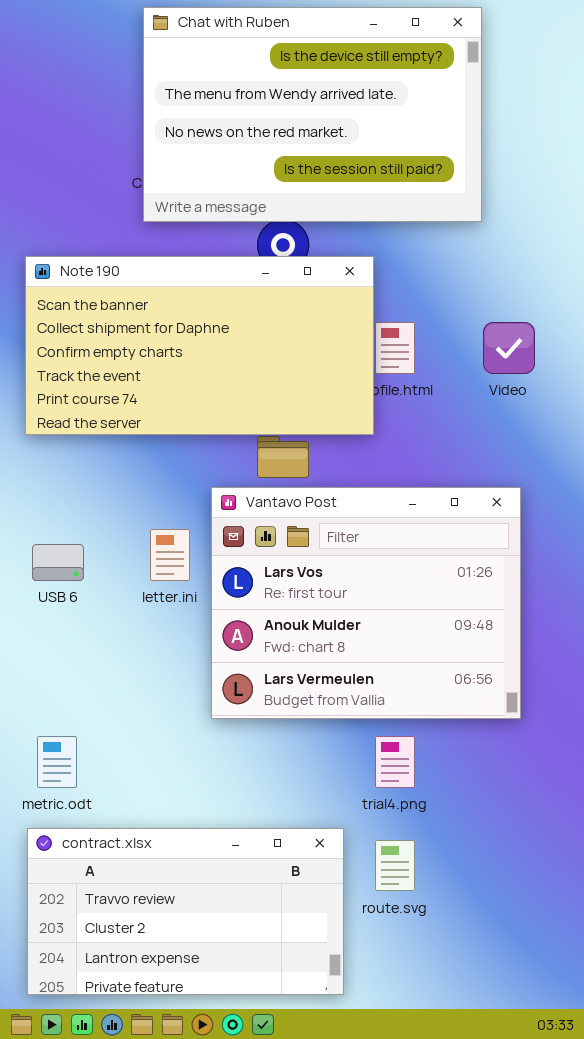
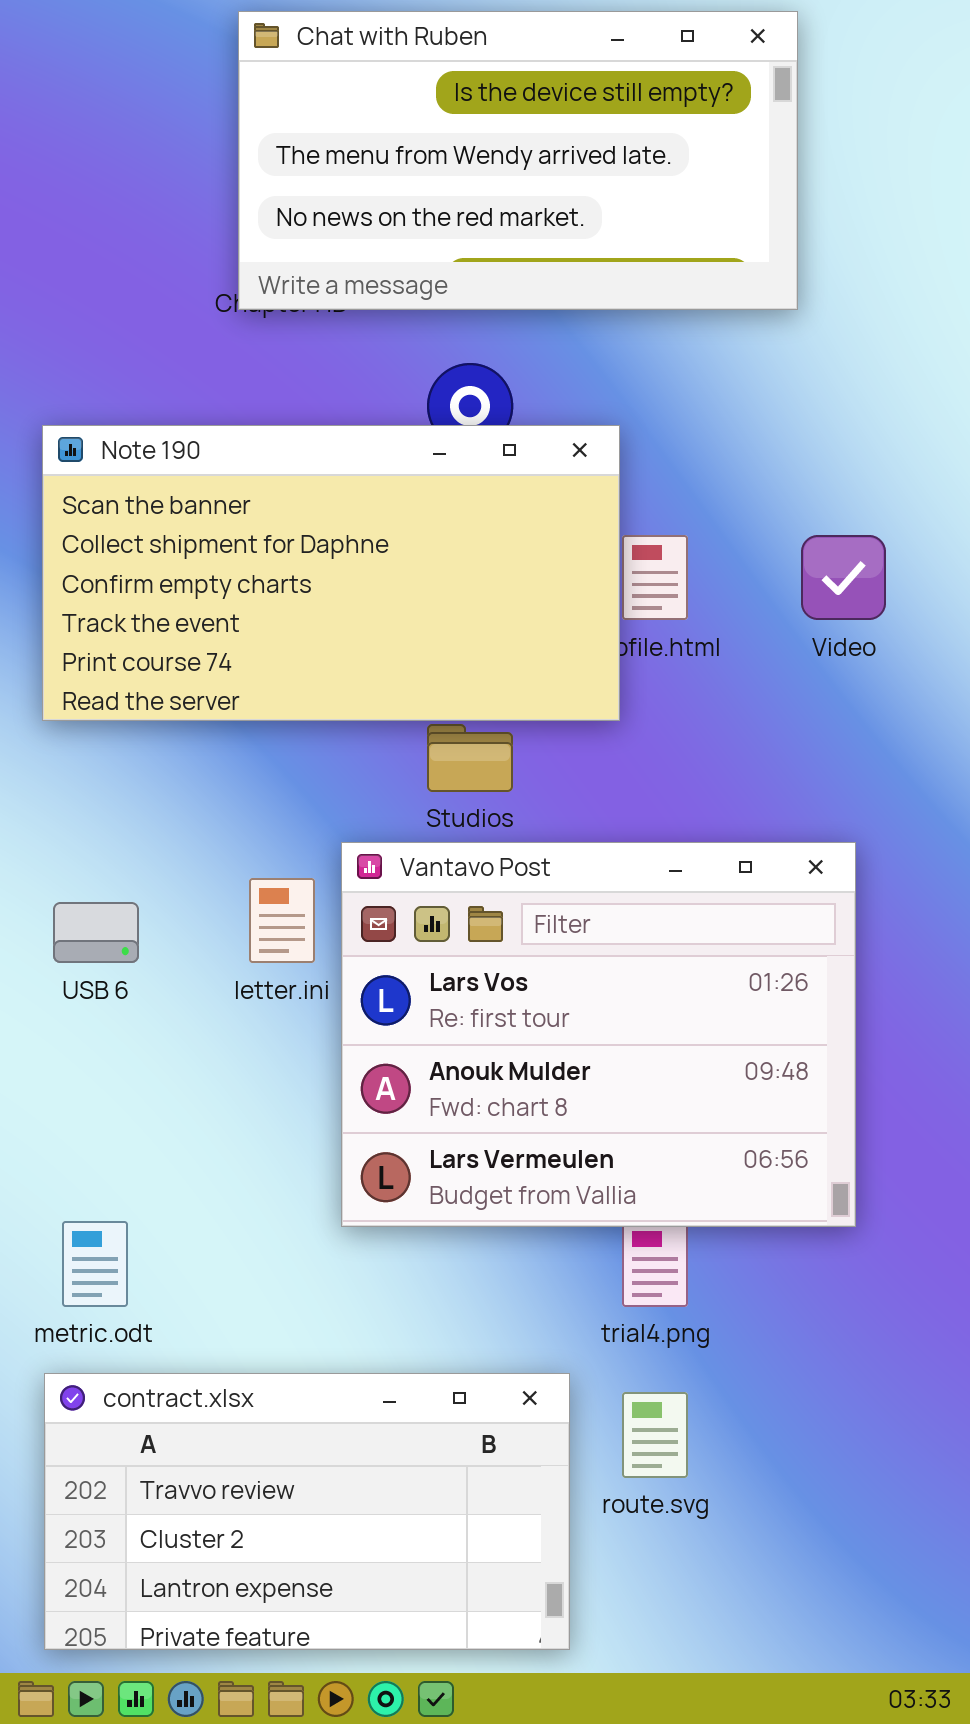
Chat with Ruben: [143,7,482,222] -> [238,11,798,310], resized
Vantavo Post: [211,487,521,719] -> [341,842,856,1227], moved

